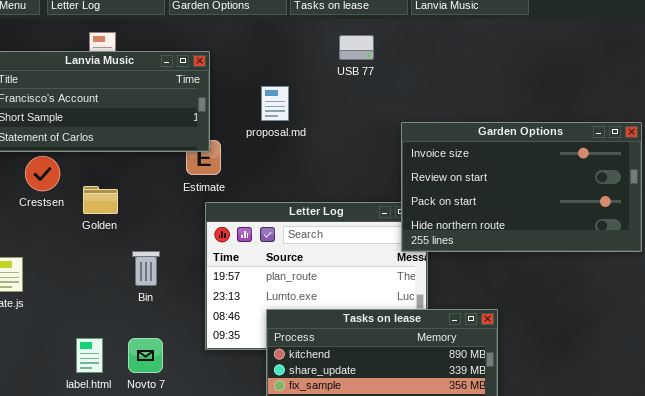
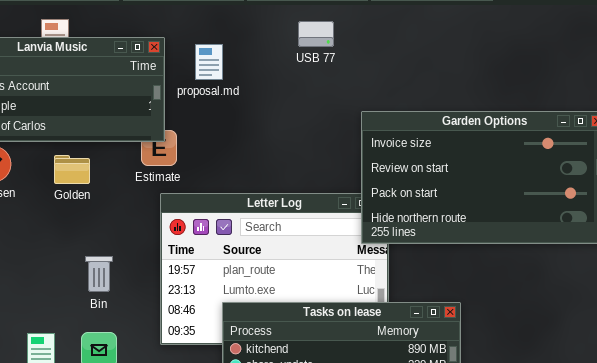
proposal.md: [261,86,289,121] -> [195,44,223,80], moved
Golden: [83,186,118,214] -> [54,155,90,184], moved
Bin: [132,251,160,286] -> [85,256,113,292], moved

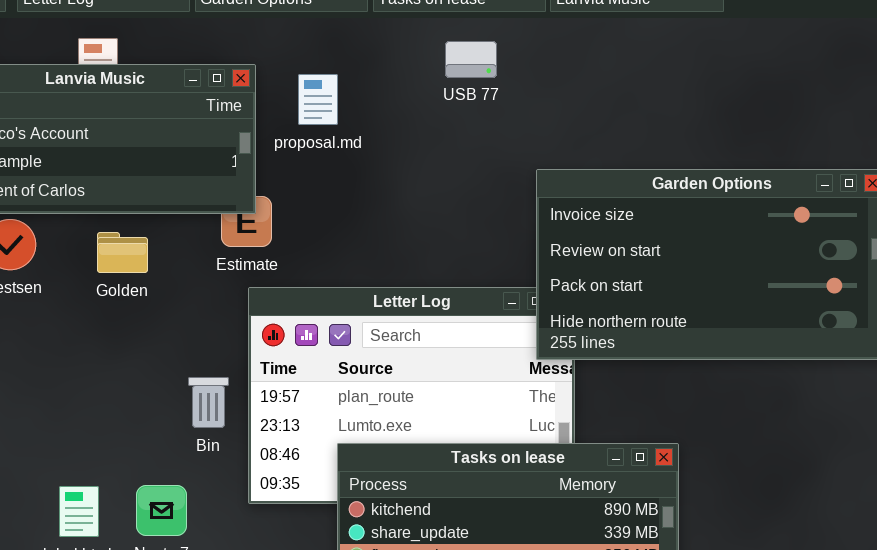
Bin: [85,256,113,292] -> [188,377,229,428], moved

